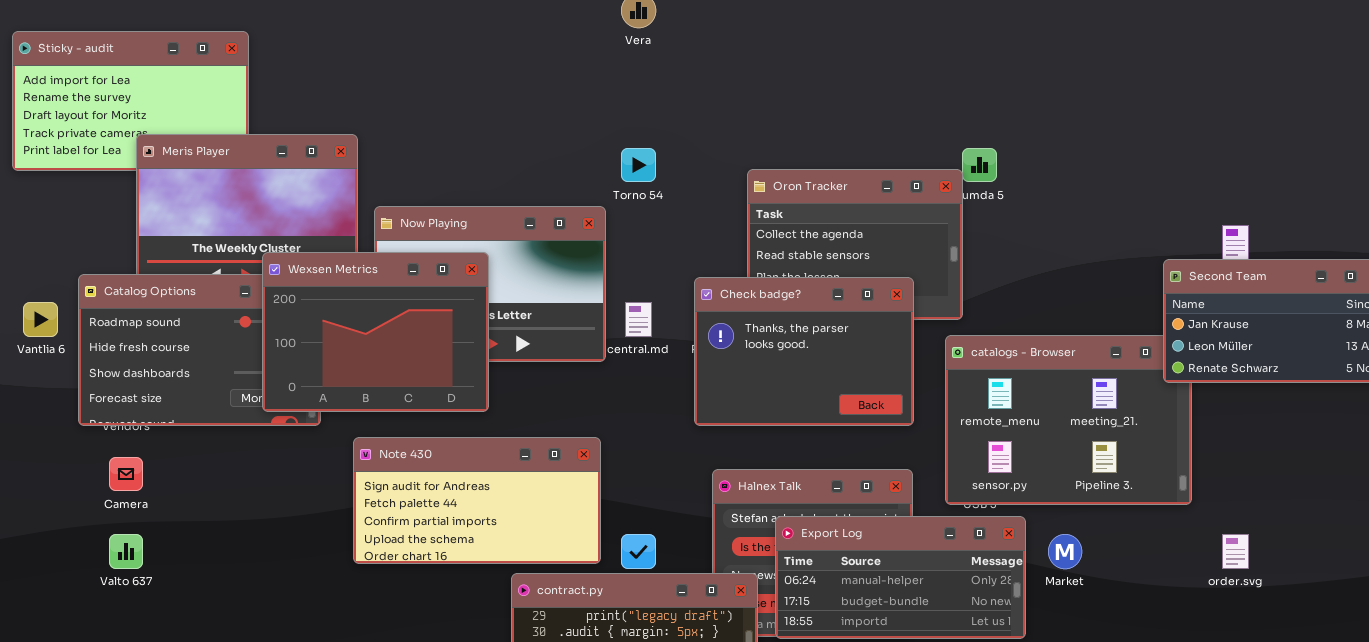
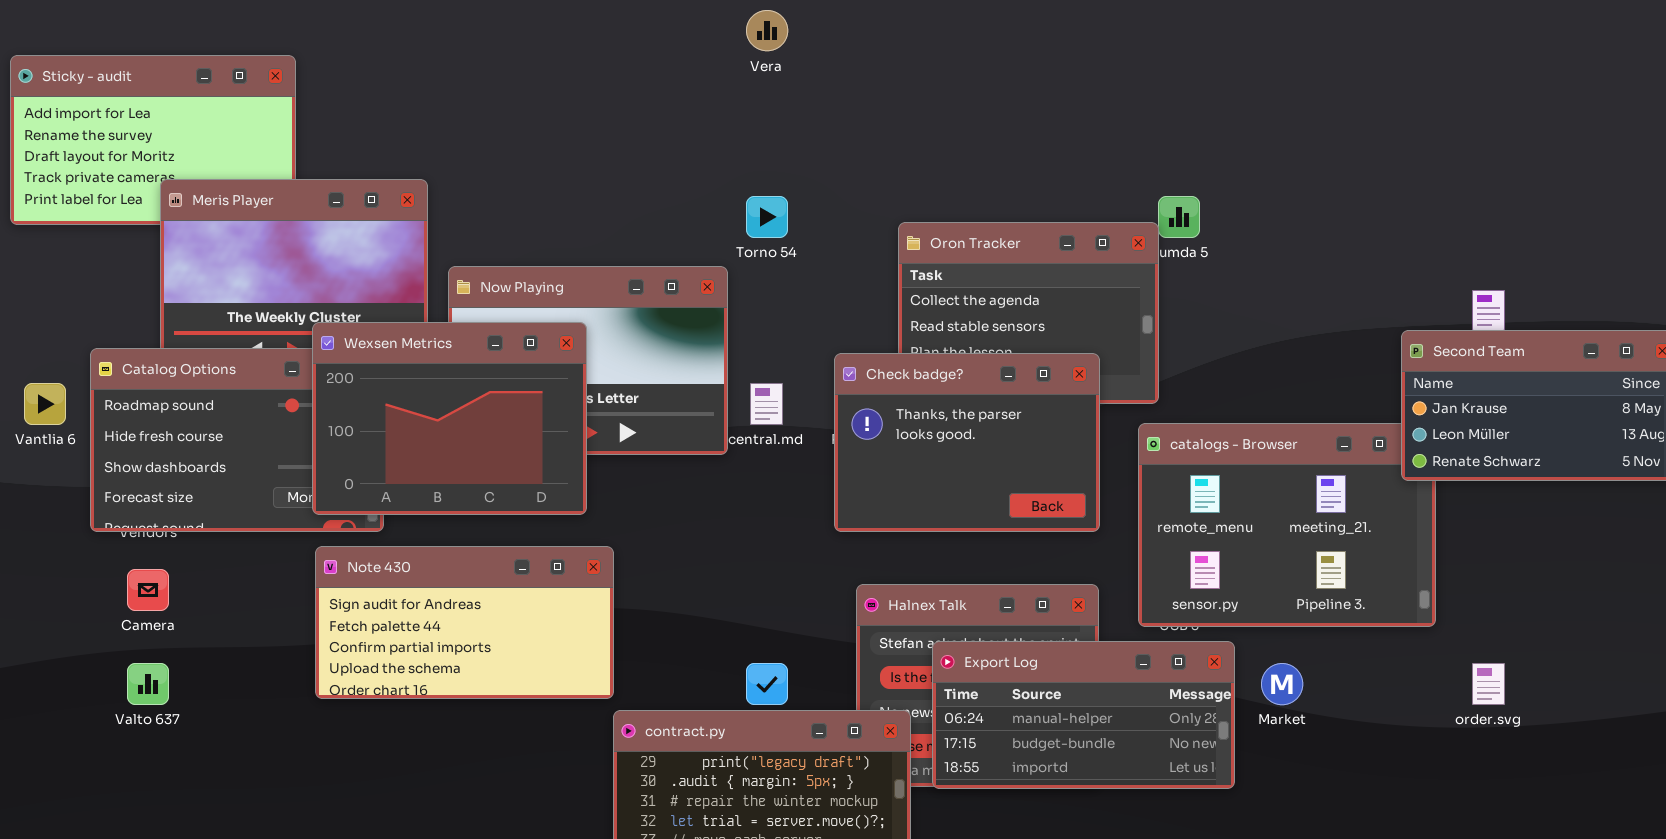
Note 430: [353,437,601,564] -> [315,546,614,699], moved

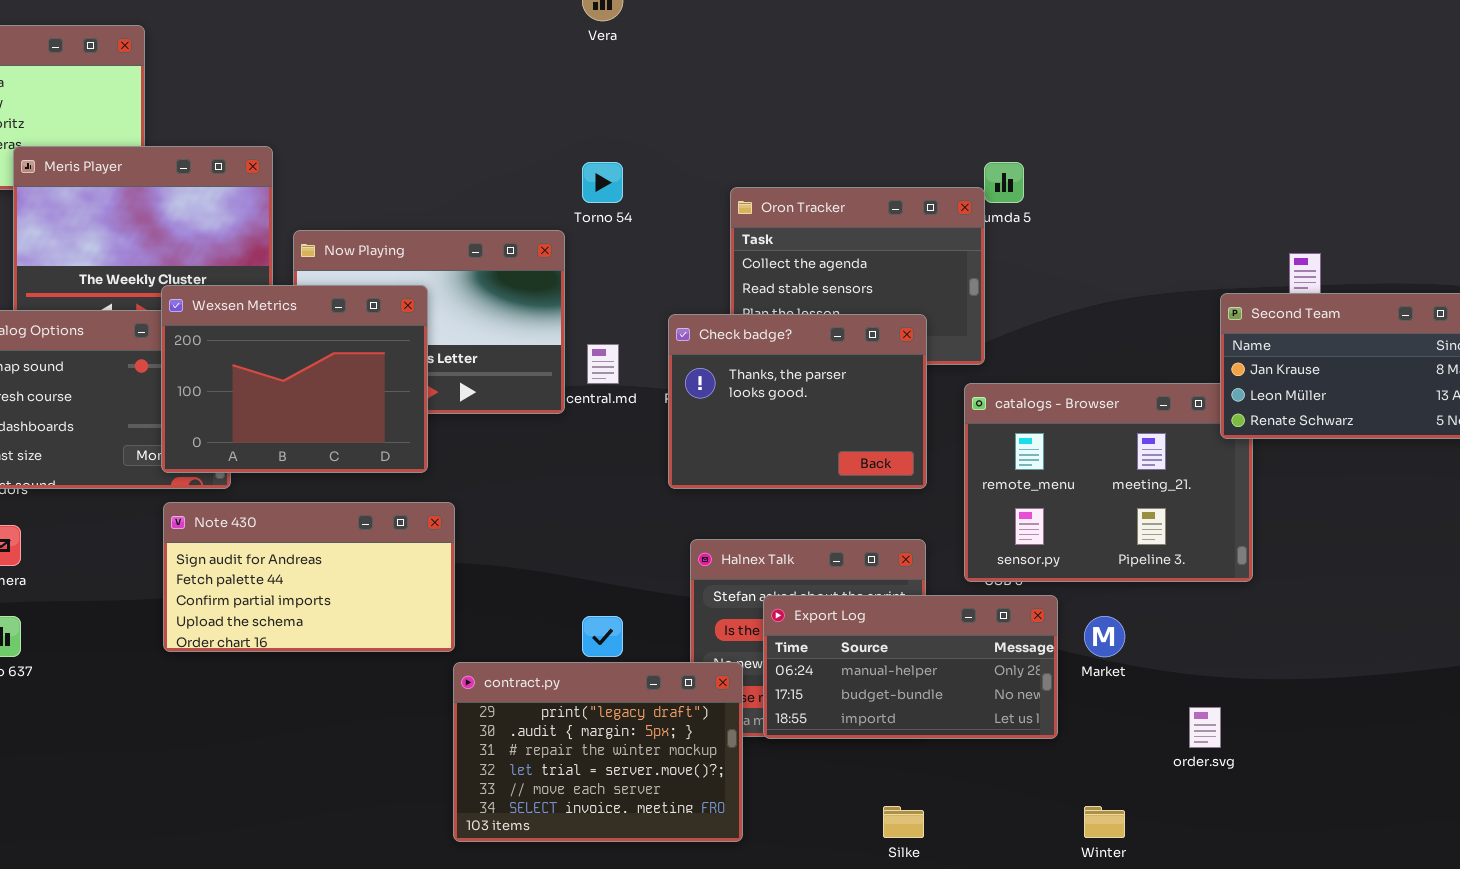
order.svg: [1472,663,1505,705] -> [1189,707,1221,748], moved

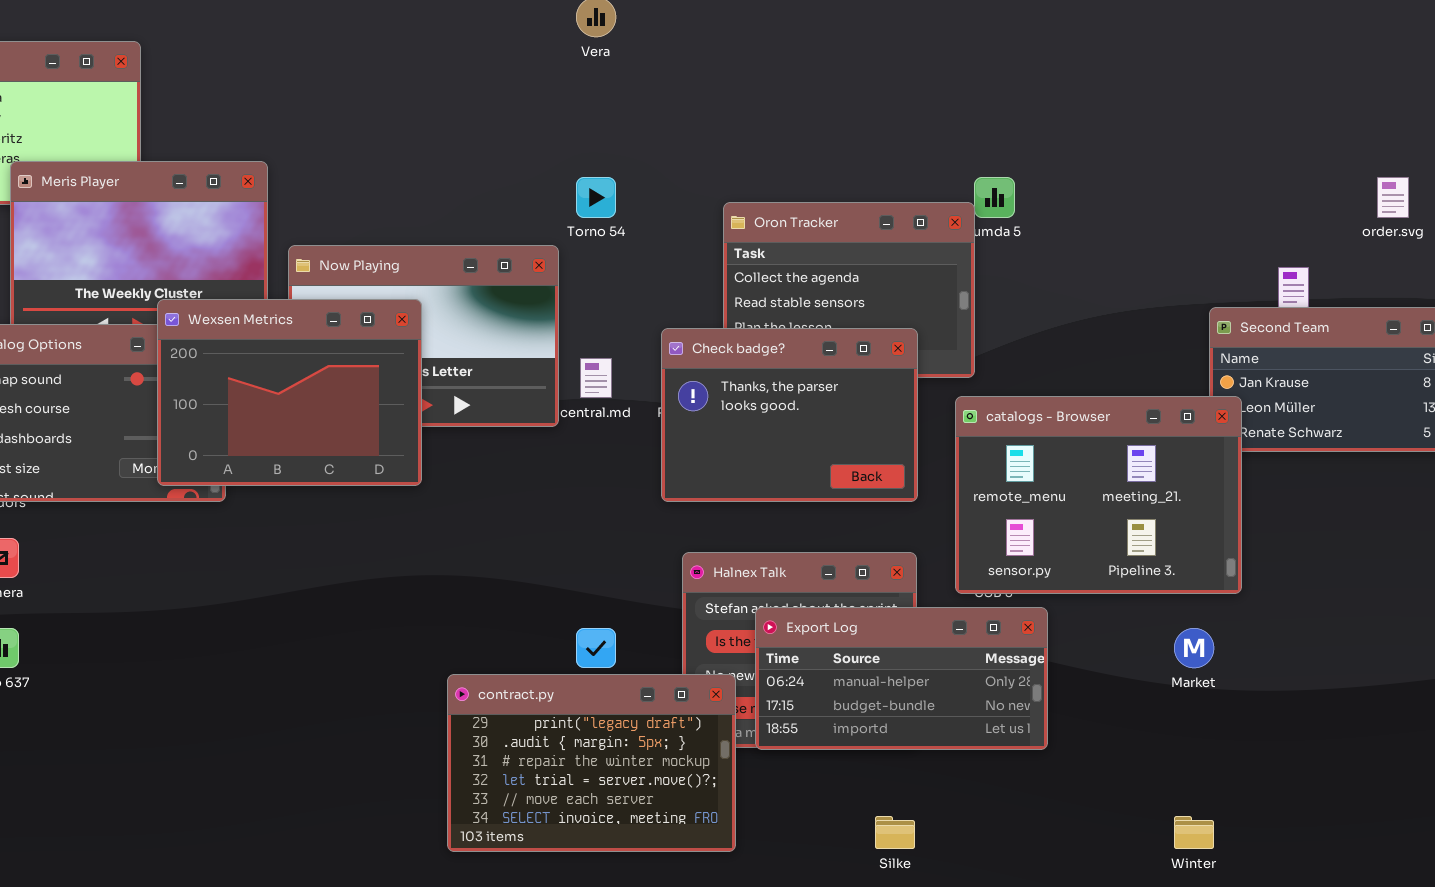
catalogs - Browser: [964,383,1253,582] -> [955,396,1242,594], raised
Note 430: [163,502,455,652] -> none, closed
Market: [1084,616,1125,657] -> [1174,628,1214,668], moved
order.svg: [1189,707,1221,748] -> [1377,177,1409,218], moved
Winter: [1084,806,1125,838] -> [1174,816,1214,849], moved

